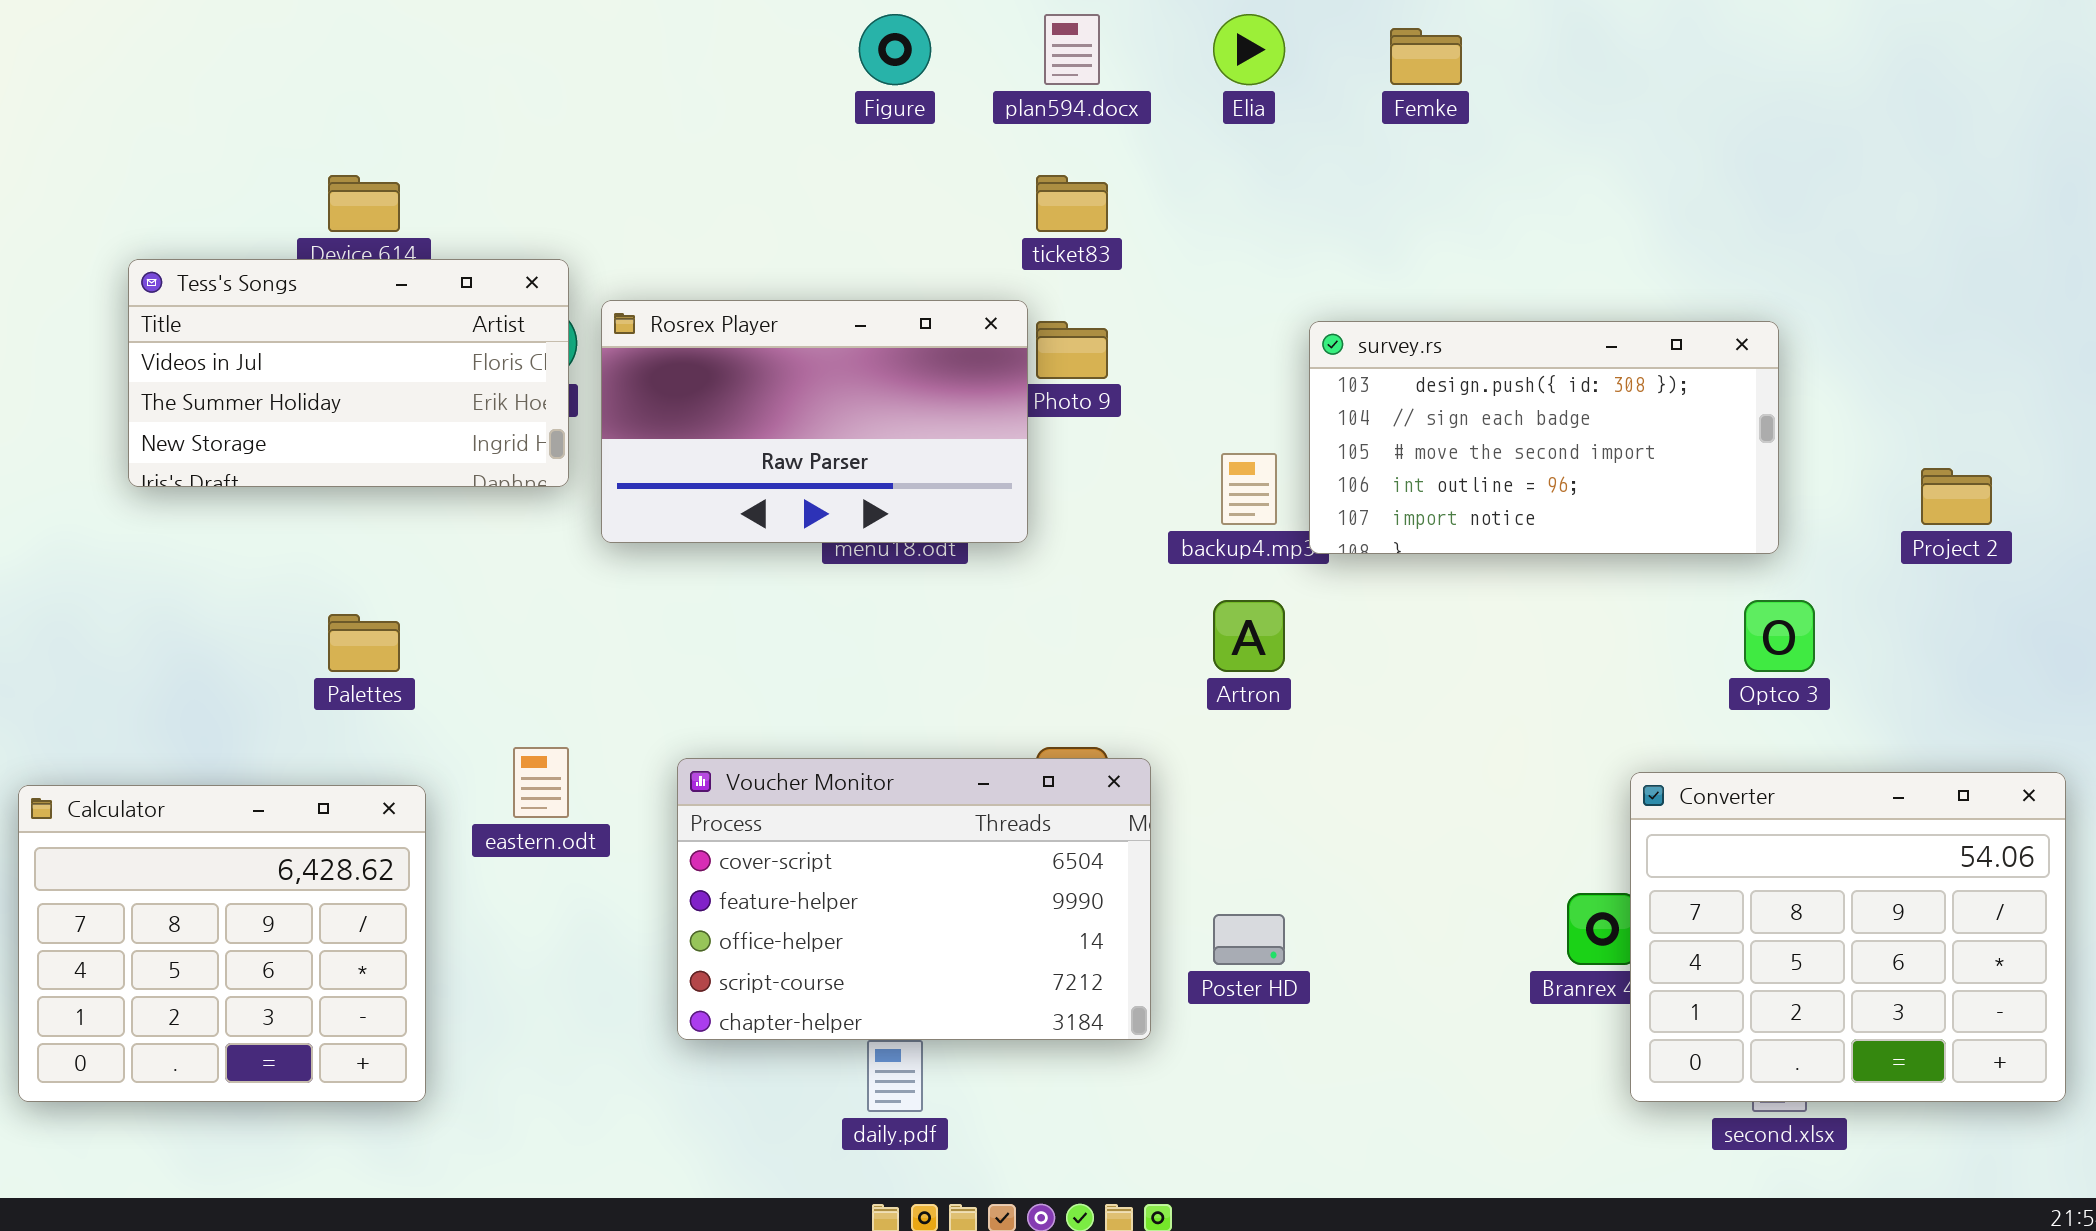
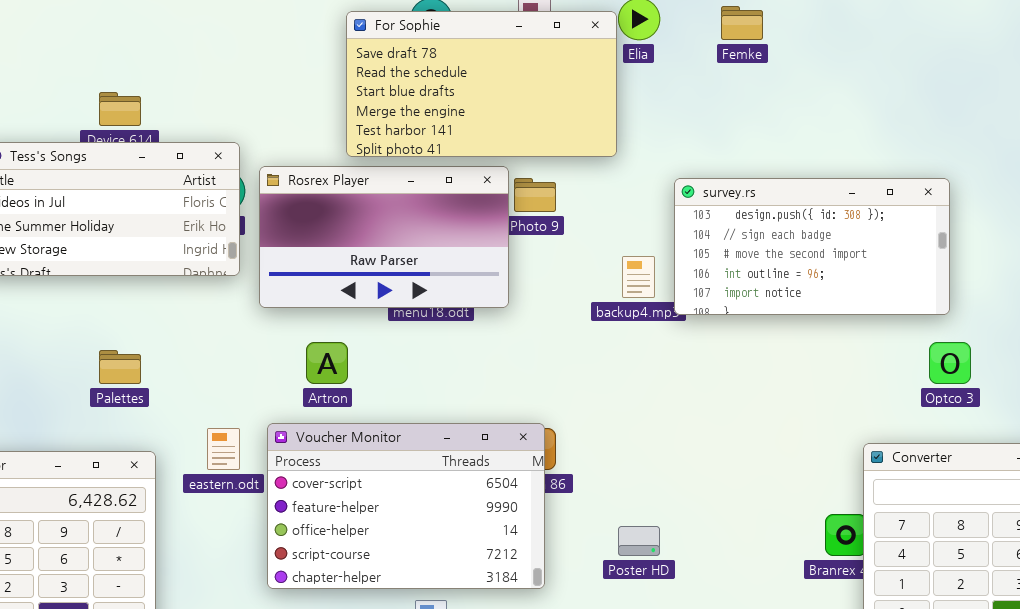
For Sophie: none -> [346,11,617,157], opened
Artron: [1213,600,1285,672] -> [306,342,348,384], moved
Voucher Monitor: [677,758,1151,1040] -> [267,423,545,589], moved

